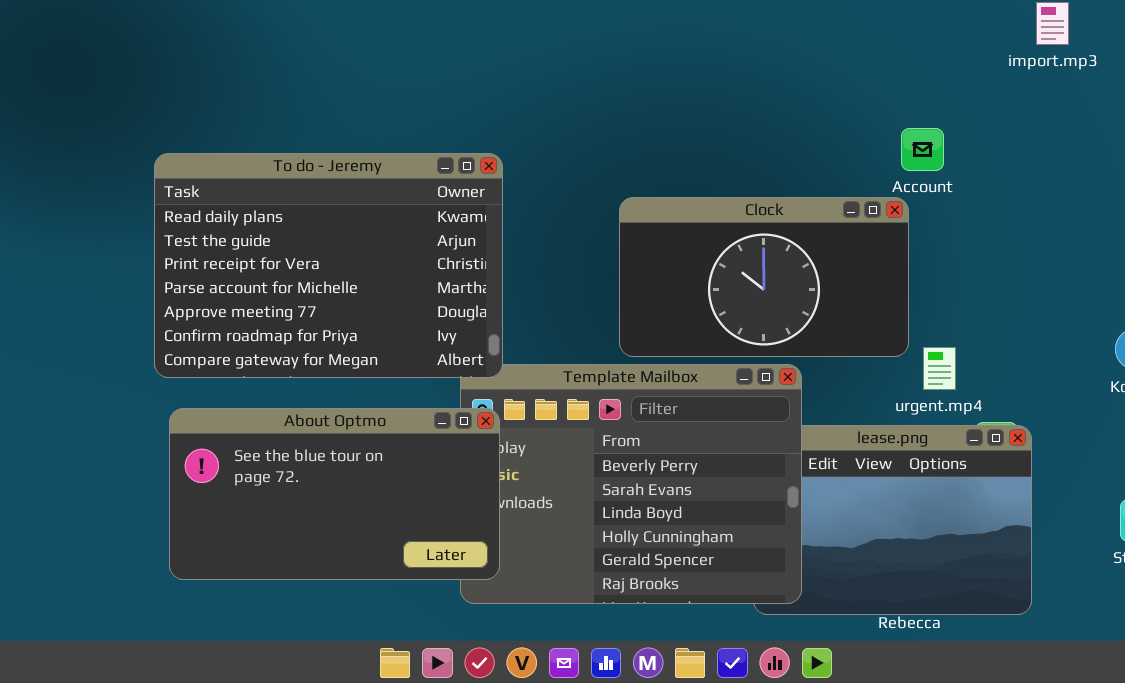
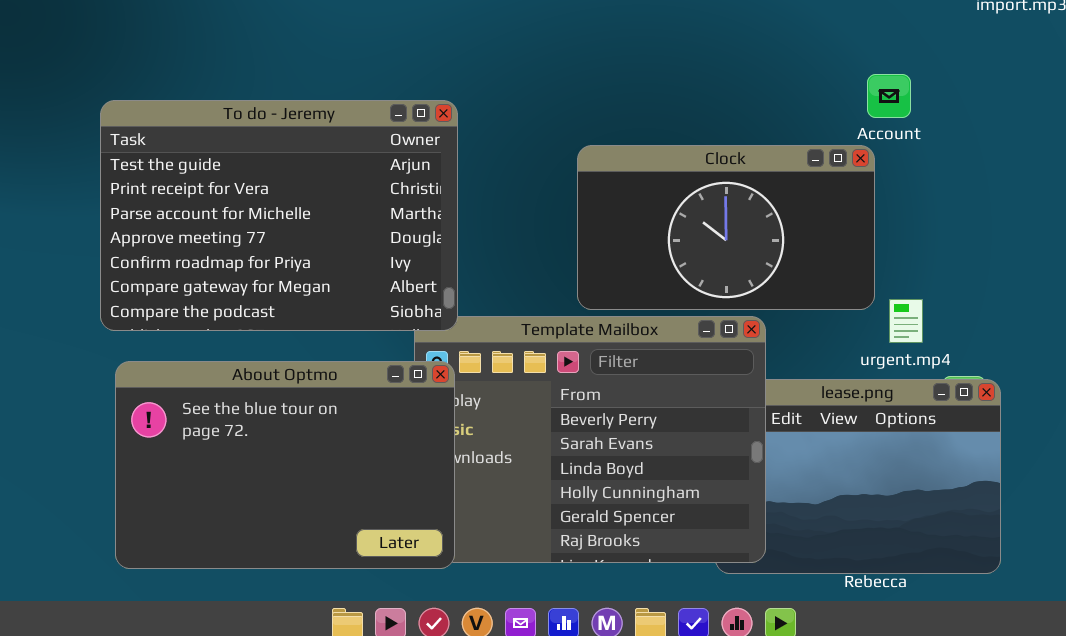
To do - Jeremy: [154,153,503,378] -> [100,100,458,331], scrolled down 1 row
About Optmo: [169,408,500,580] -> [115,361,455,569], resized

